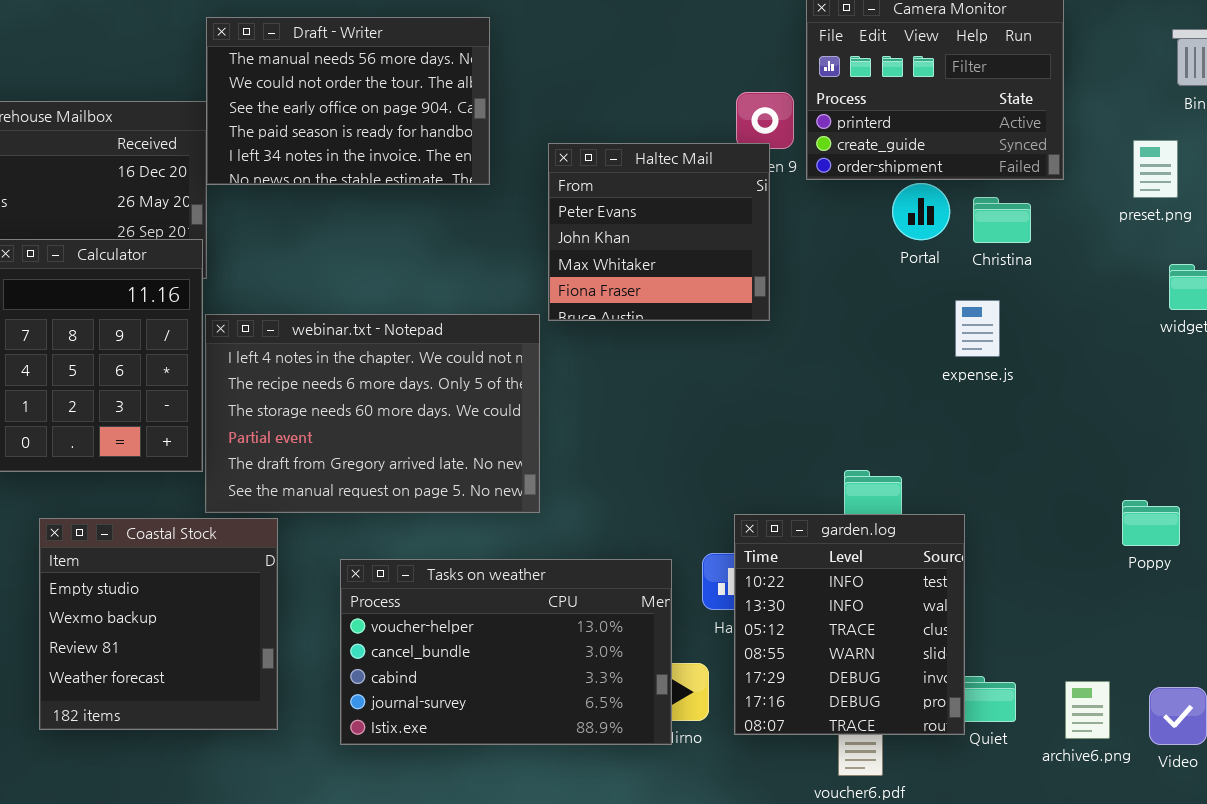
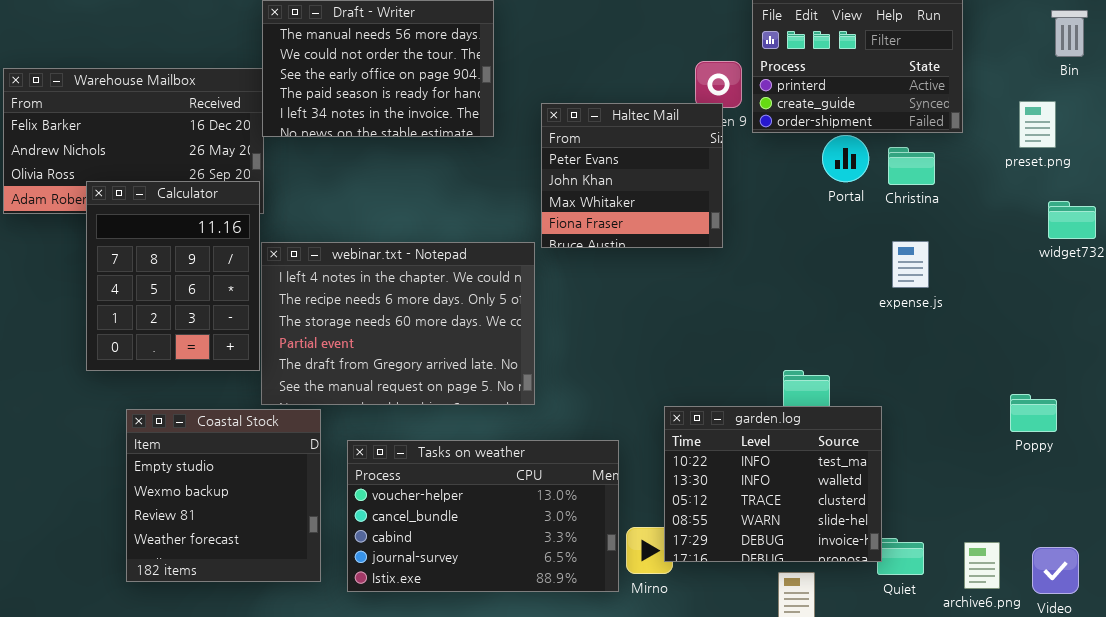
expense.js: [955,300,1000,357] -> [892,241,929,288], moved
garden.log: [734,514,965,735] -> [664,406,882,562], resized
Tasks on weather: [340,559,672,745] -> [347,440,619,592], moved

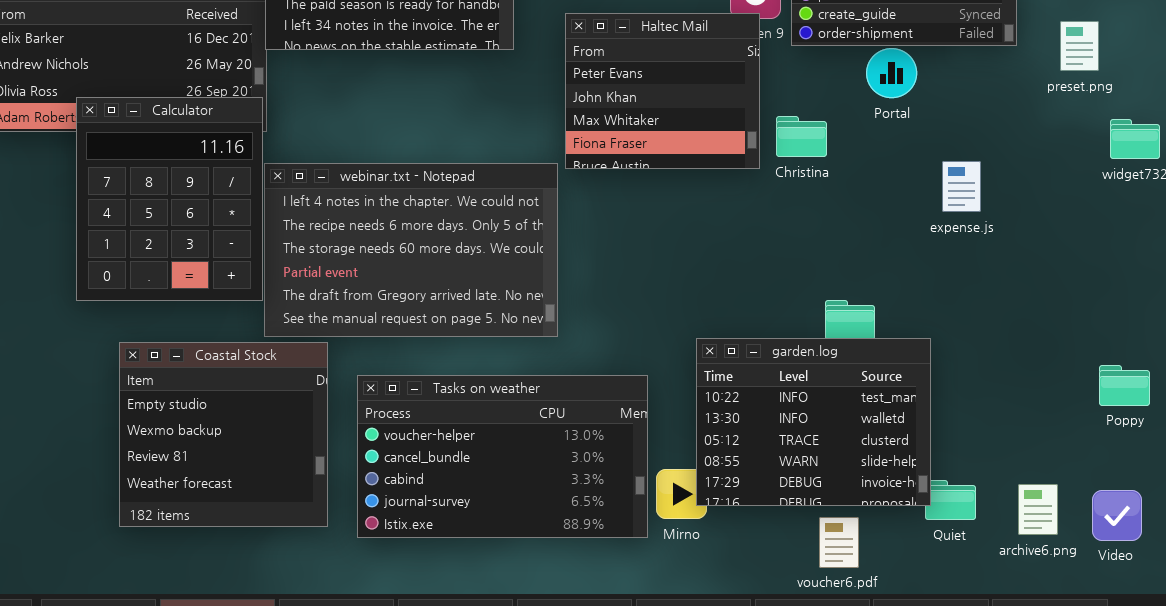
preset.png: [1019,101,1056,148] -> [1060,21,1099,71], moved
Christina: [888,147,935,185] -> [776,116,827,157], moved
Poppy: [1010,394,1057,432] -> [1099,365,1150,406], moved

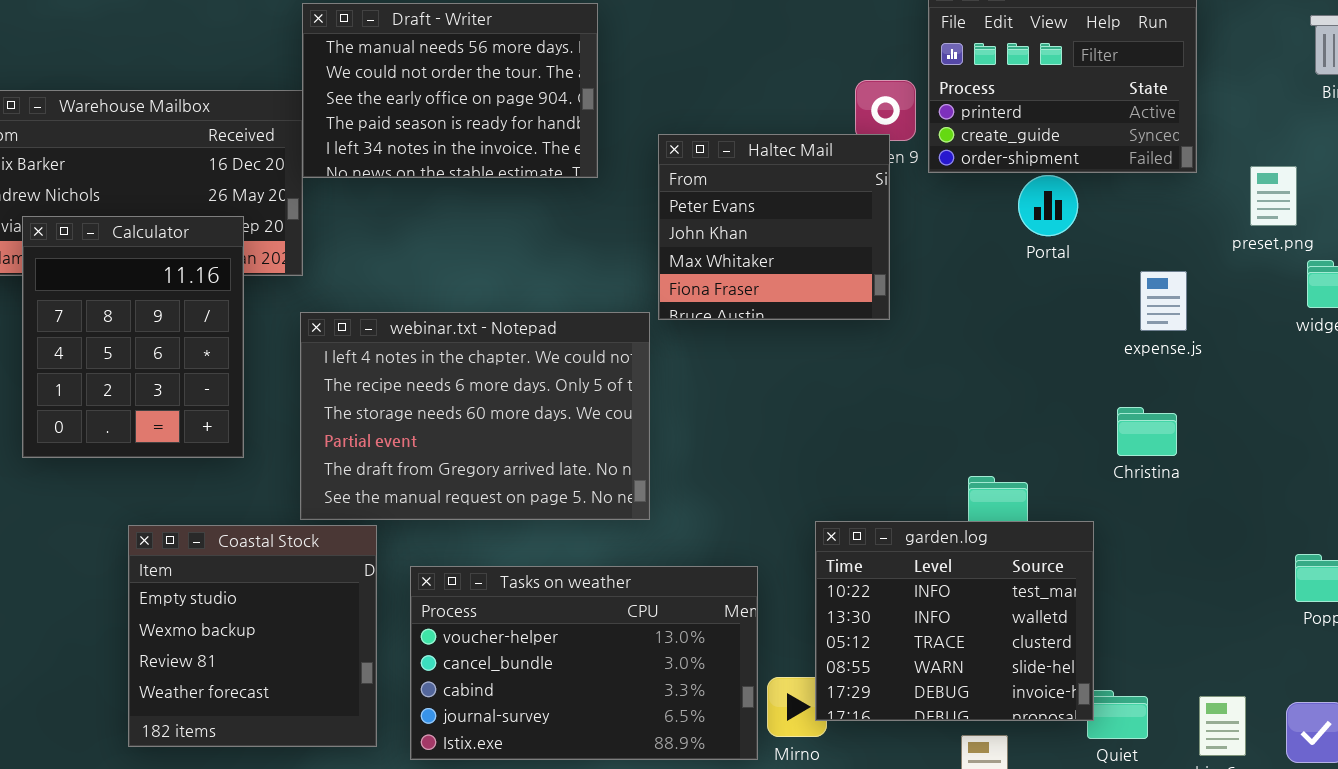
preset.png: [1060,21,1099,71] -> [1250,166,1297,226], moved
Calculator: [76,97,263,301] -> [22,216,244,458], moved
Christina: [776,116,827,157] -> [1117,407,1177,456], moved
expense.js: [942,161,981,212] -> [1140,271,1187,331], moved

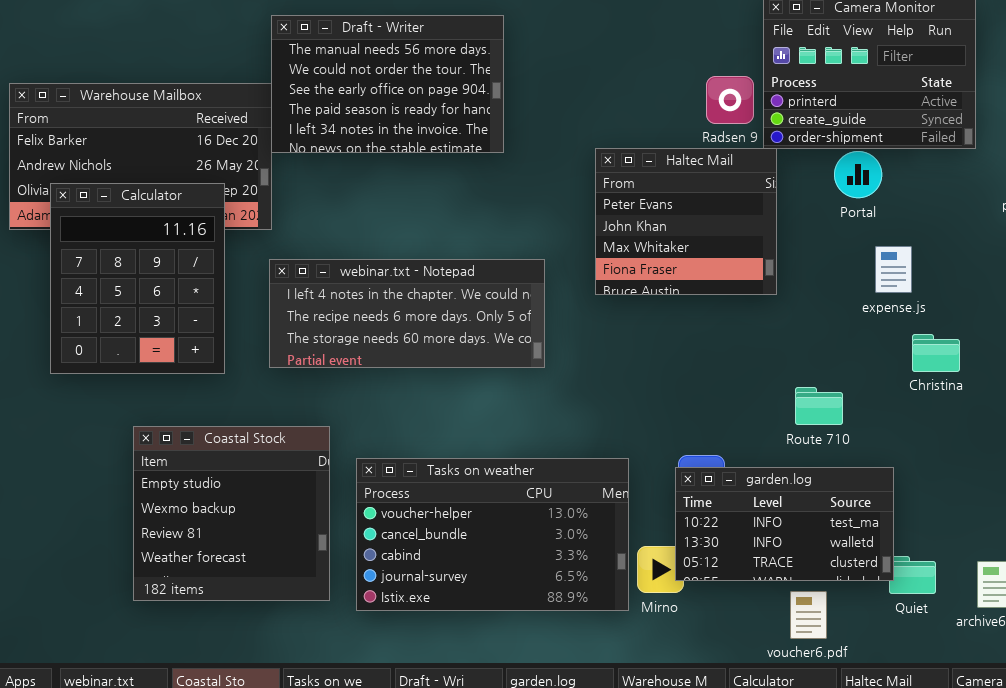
Haltec Mail: [658,134,890,320] -> [595,148,777,295], moved
expense.js: [1140,271,1187,331] -> [875,246,912,293], moved
webinar.txt - Notepad: [300,312,650,520] -> [269,259,545,368], resized
garden.log: [815,521,1094,721] -> [675,467,894,581], resized

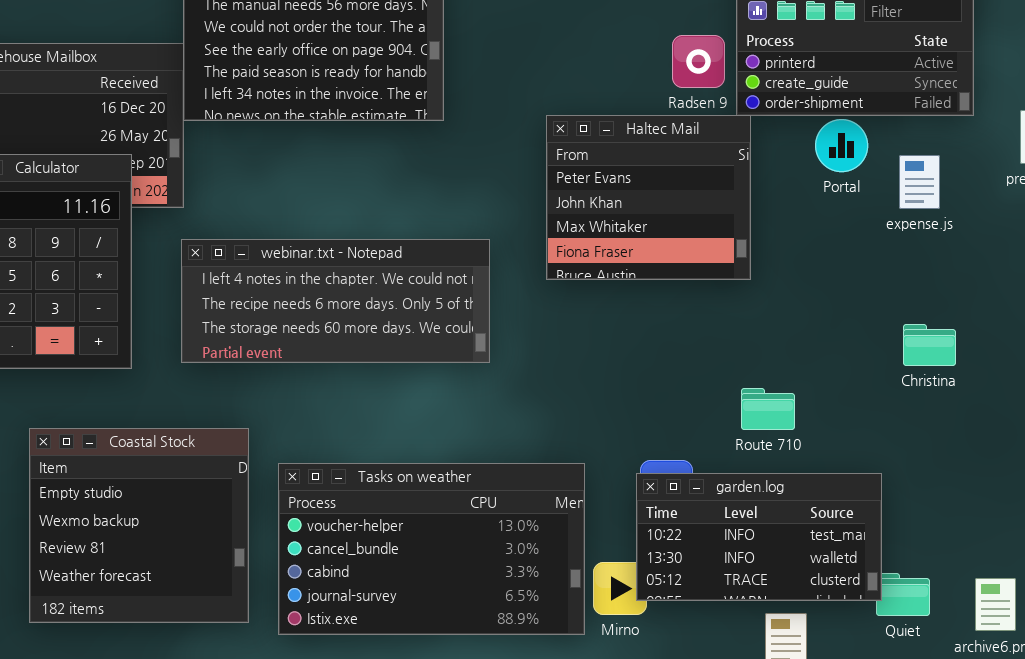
expense.js: [875,246,912,293] -> [899,155,940,209], moved
Route 710: [795,387,843,425] -> [741,388,795,430], moved

